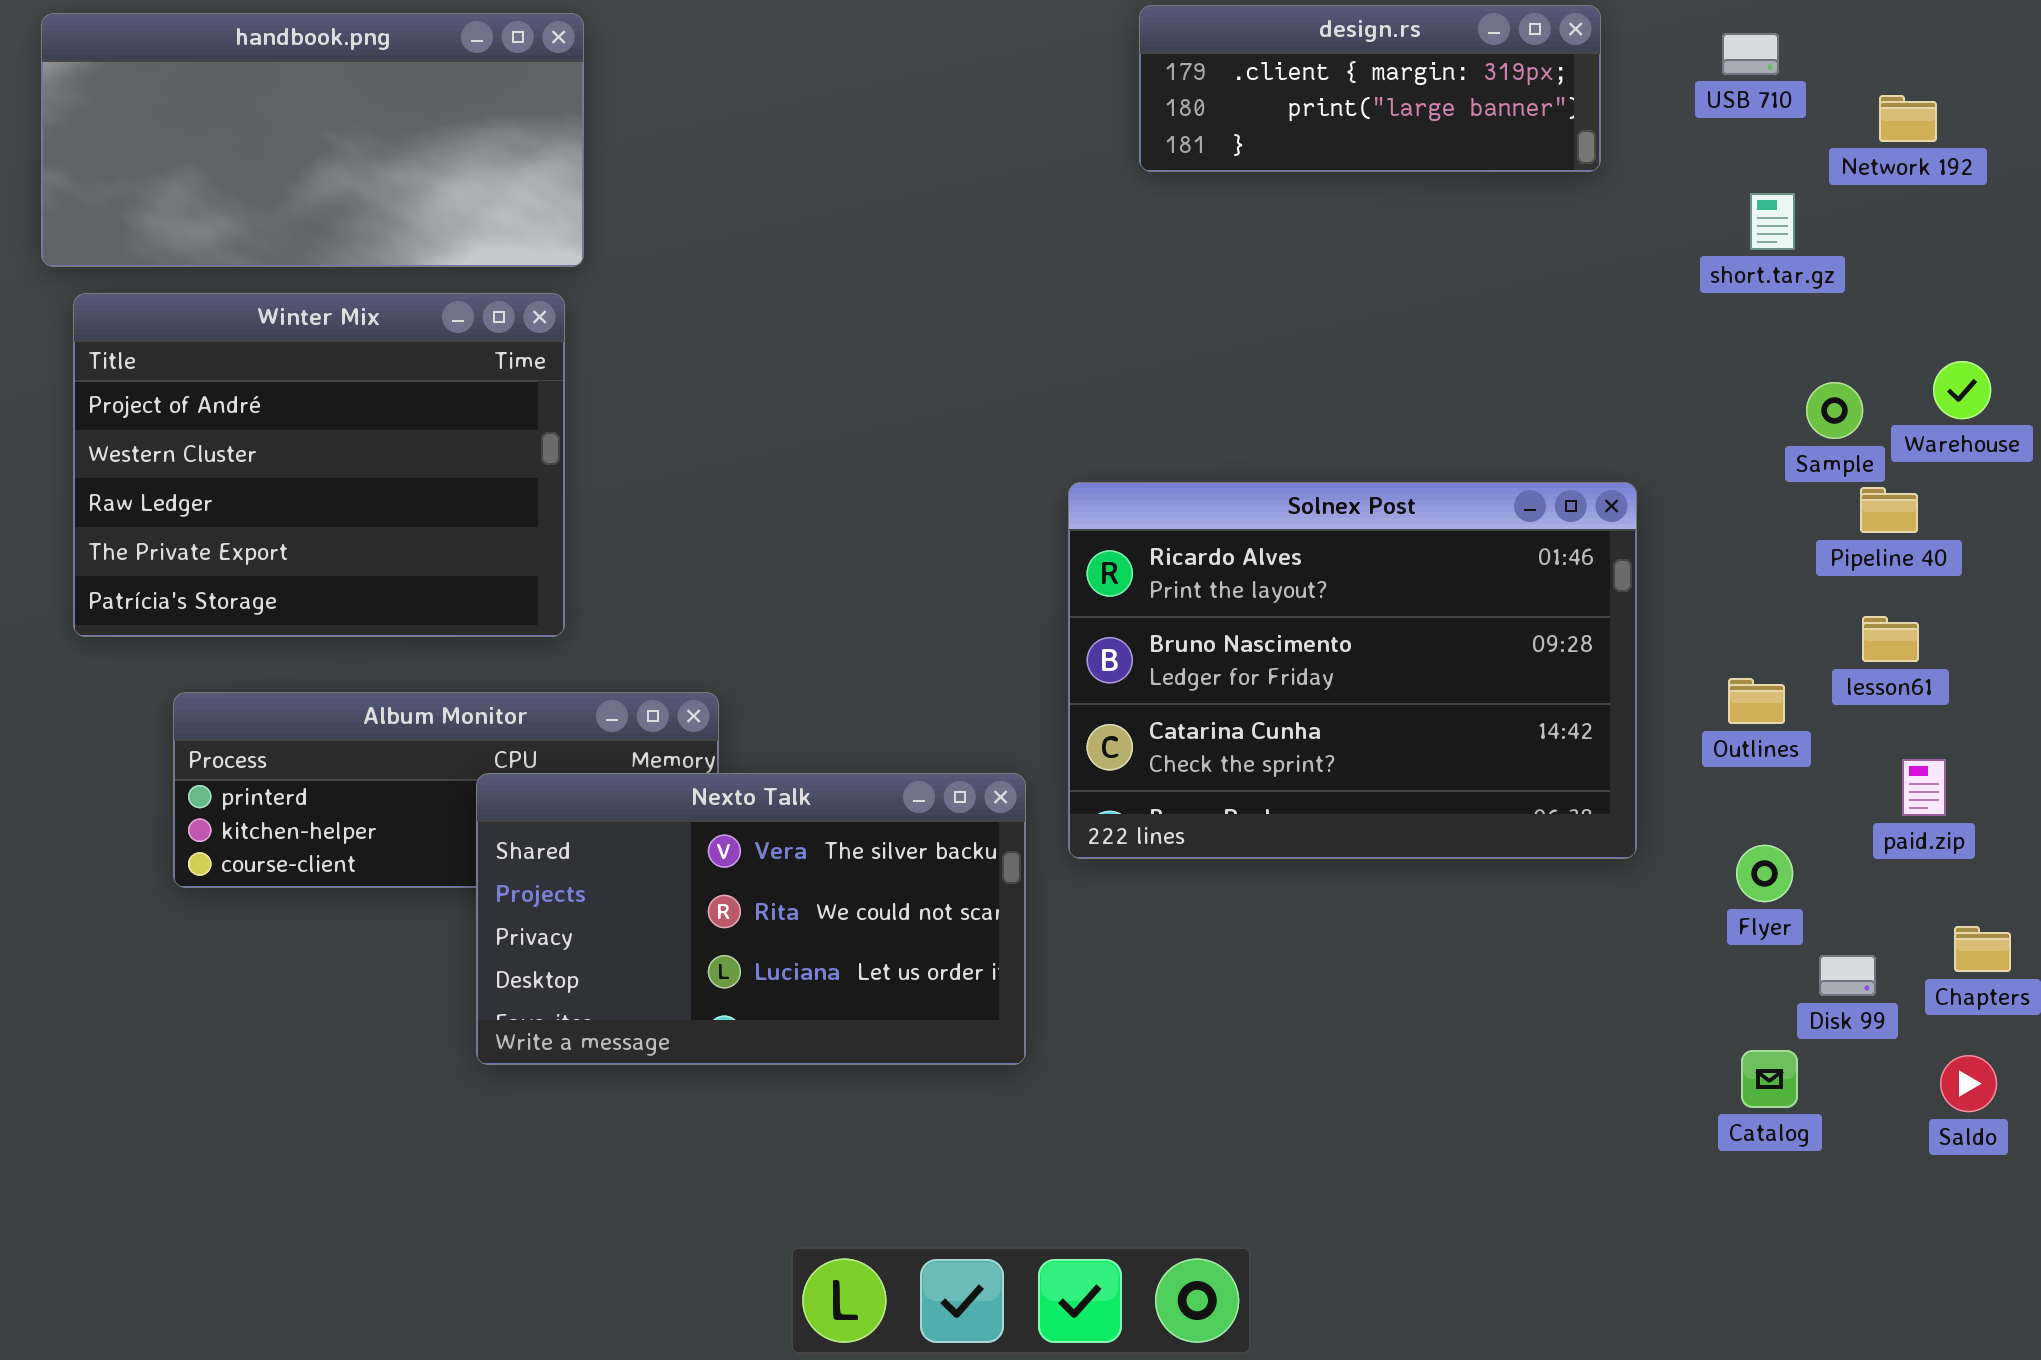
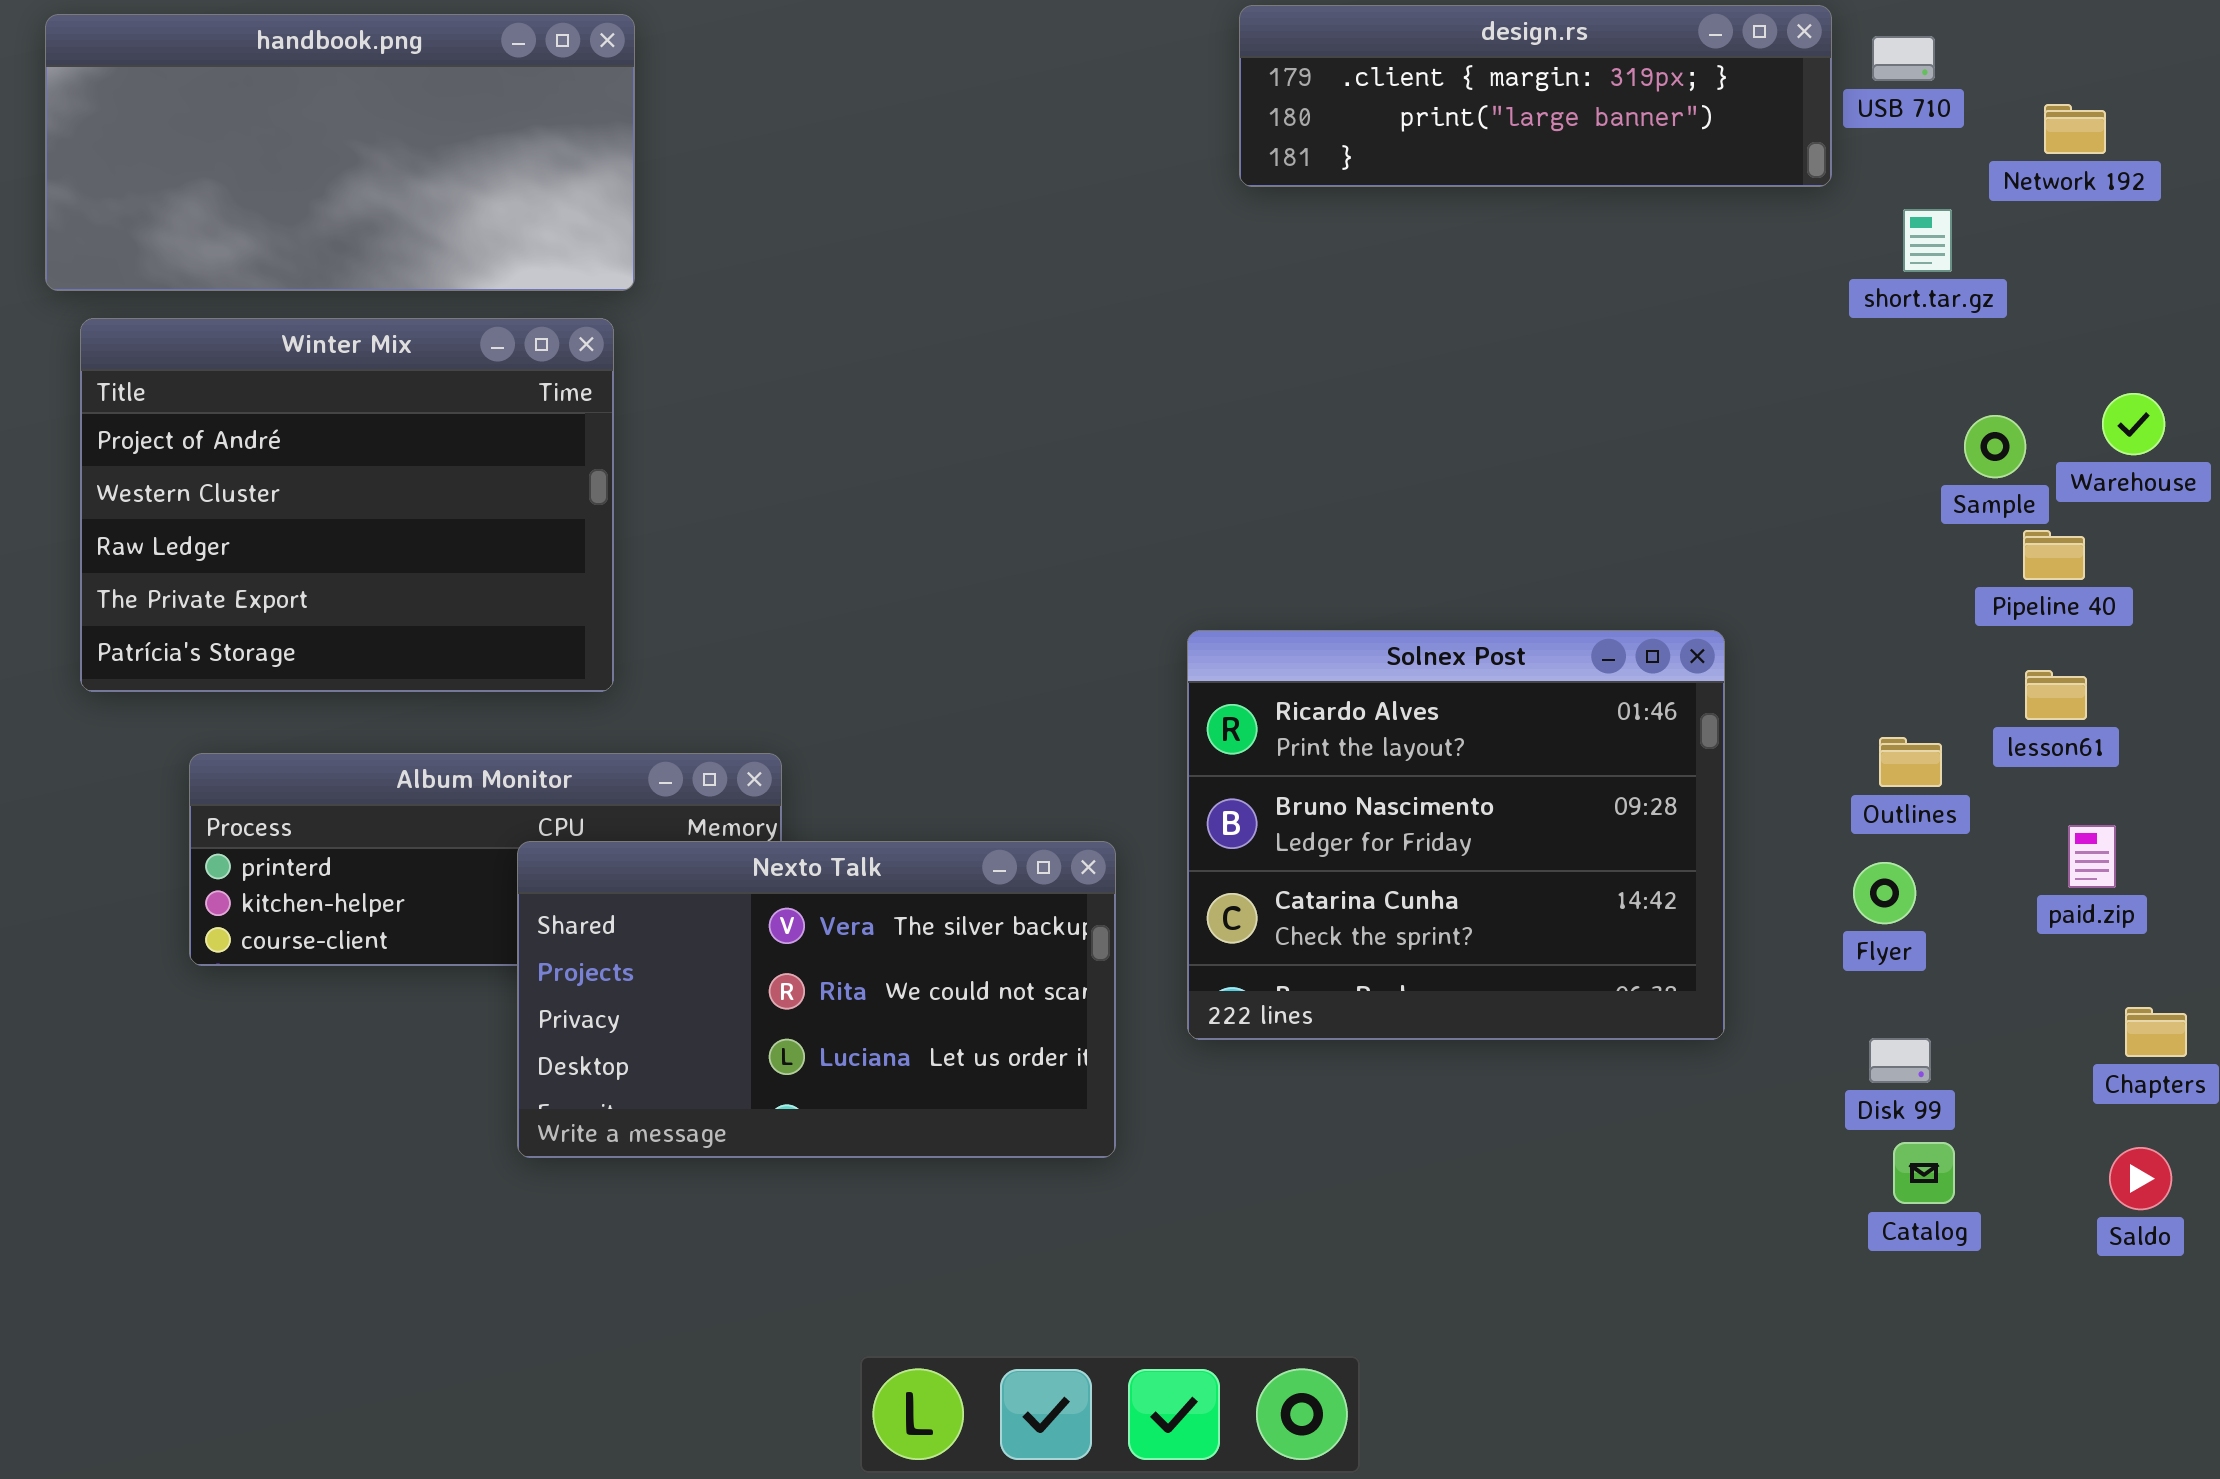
design.rs: [1139,5,1601,172] -> [1239,5,1832,187], resized
Solnex Post: [1068,482,1637,859] -> [1187,630,1725,1040], moved, resized
Flyer: [1736,845,1793,902] -> [1853,862,1916,924], moved
Disk 99: [1819,955,1876,996] -> [1869,1038,1931,1083], moved

